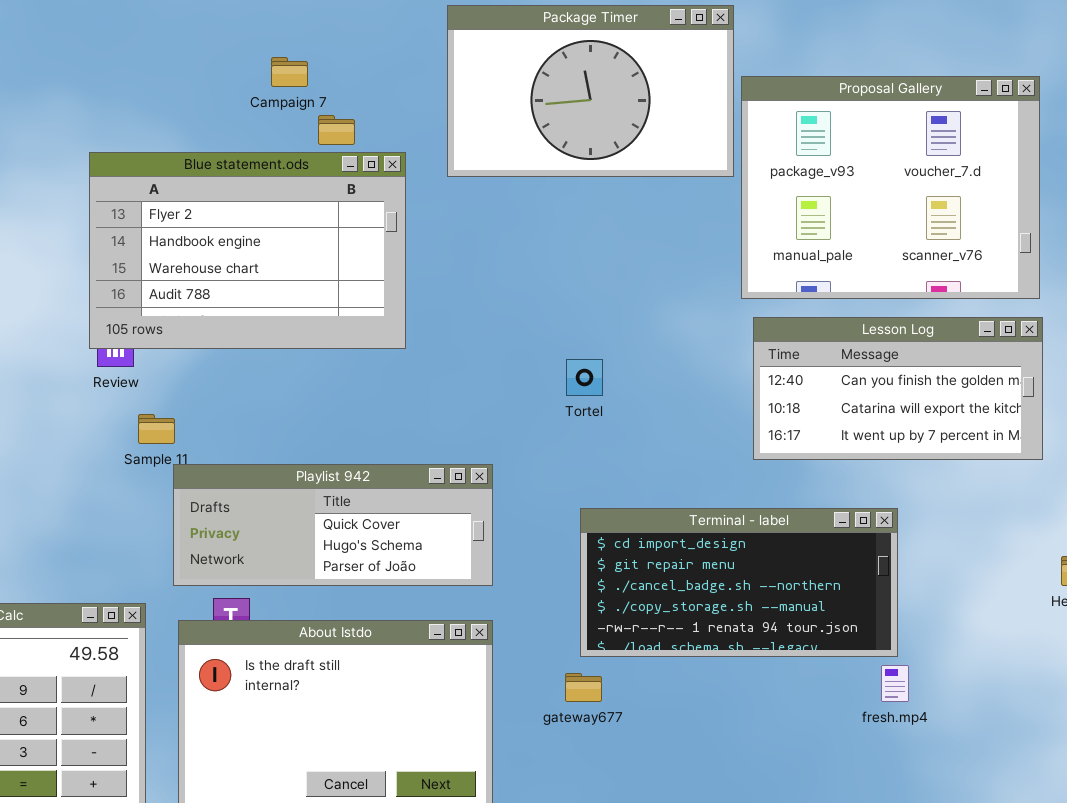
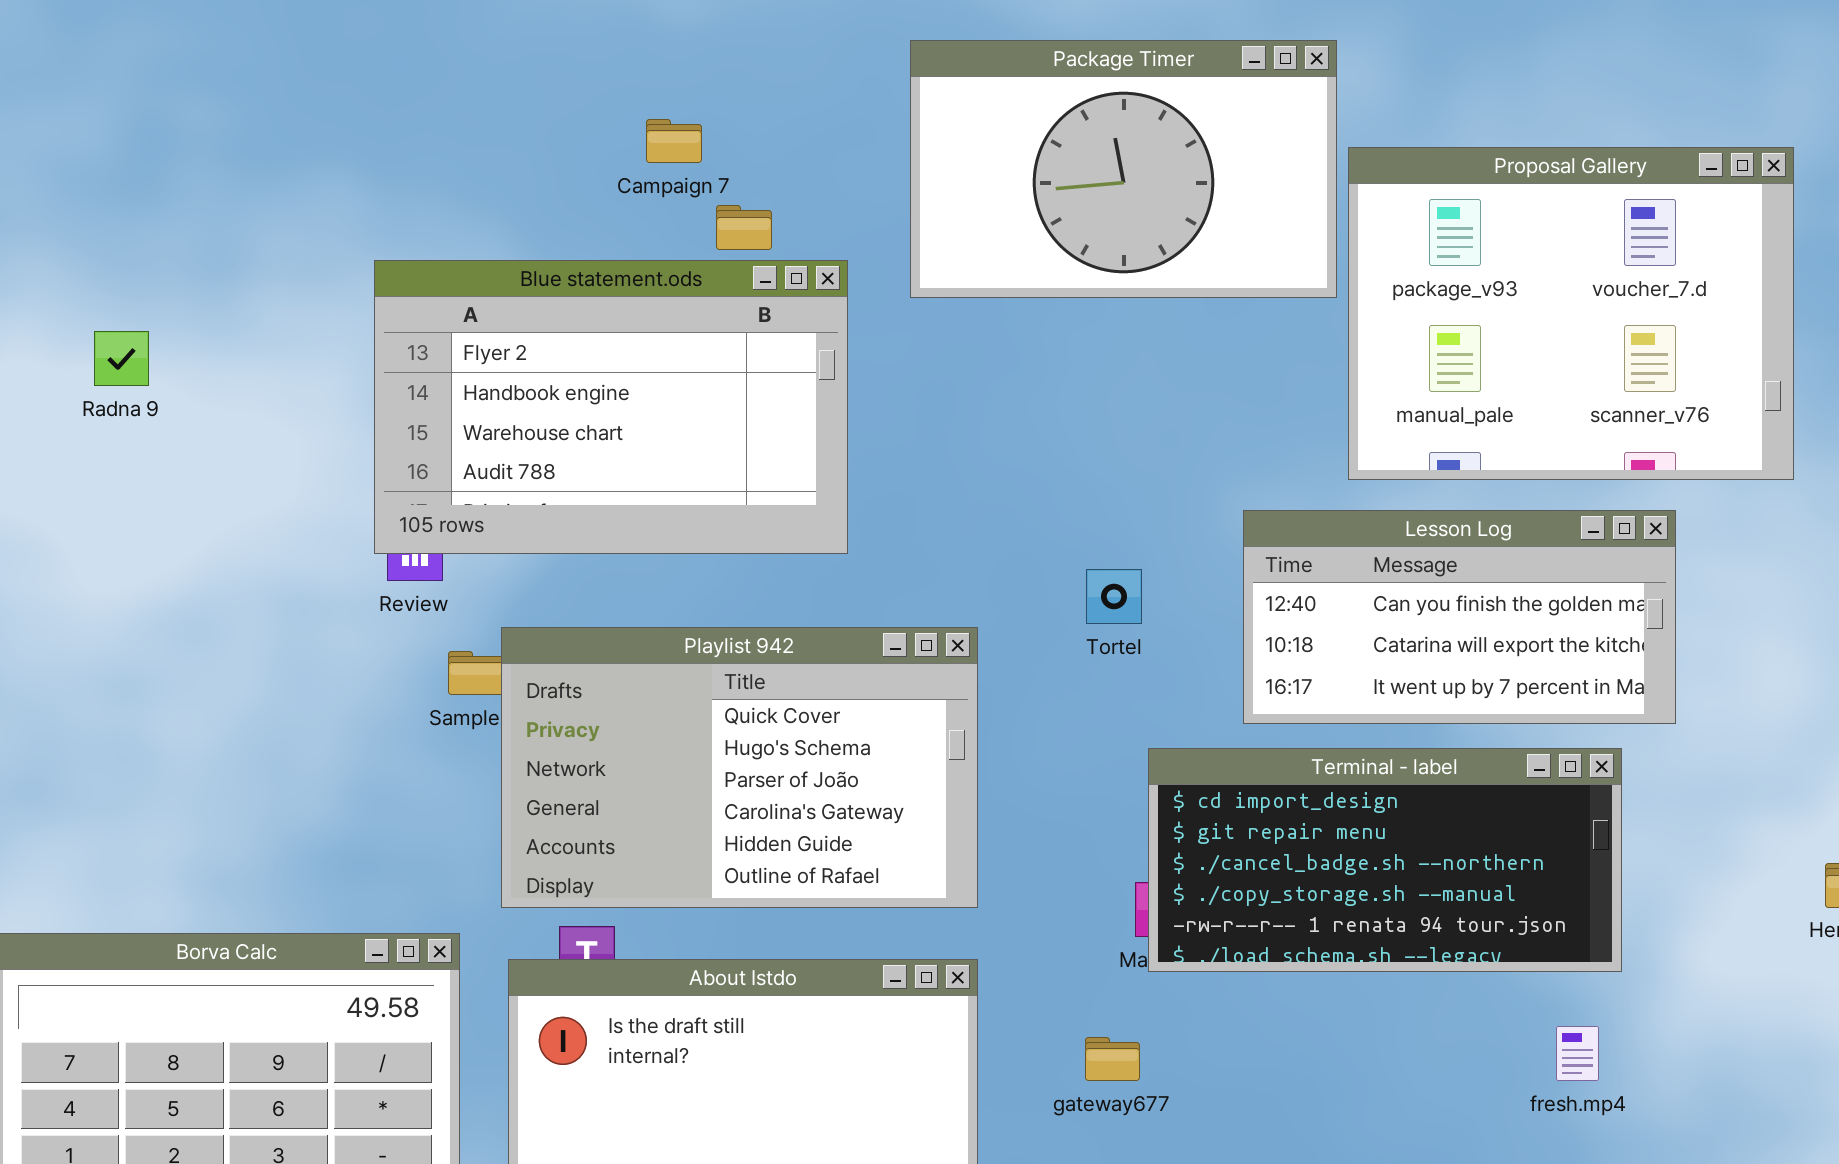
Lesson Log: [753,317,1043,460] -> [1243,510,1676,724], moved
Playlist 942: [173,464,493,586] -> [501,627,978,908], resized
Terminal - label: [580,508,898,657] -> [1148,748,1622,972], moved

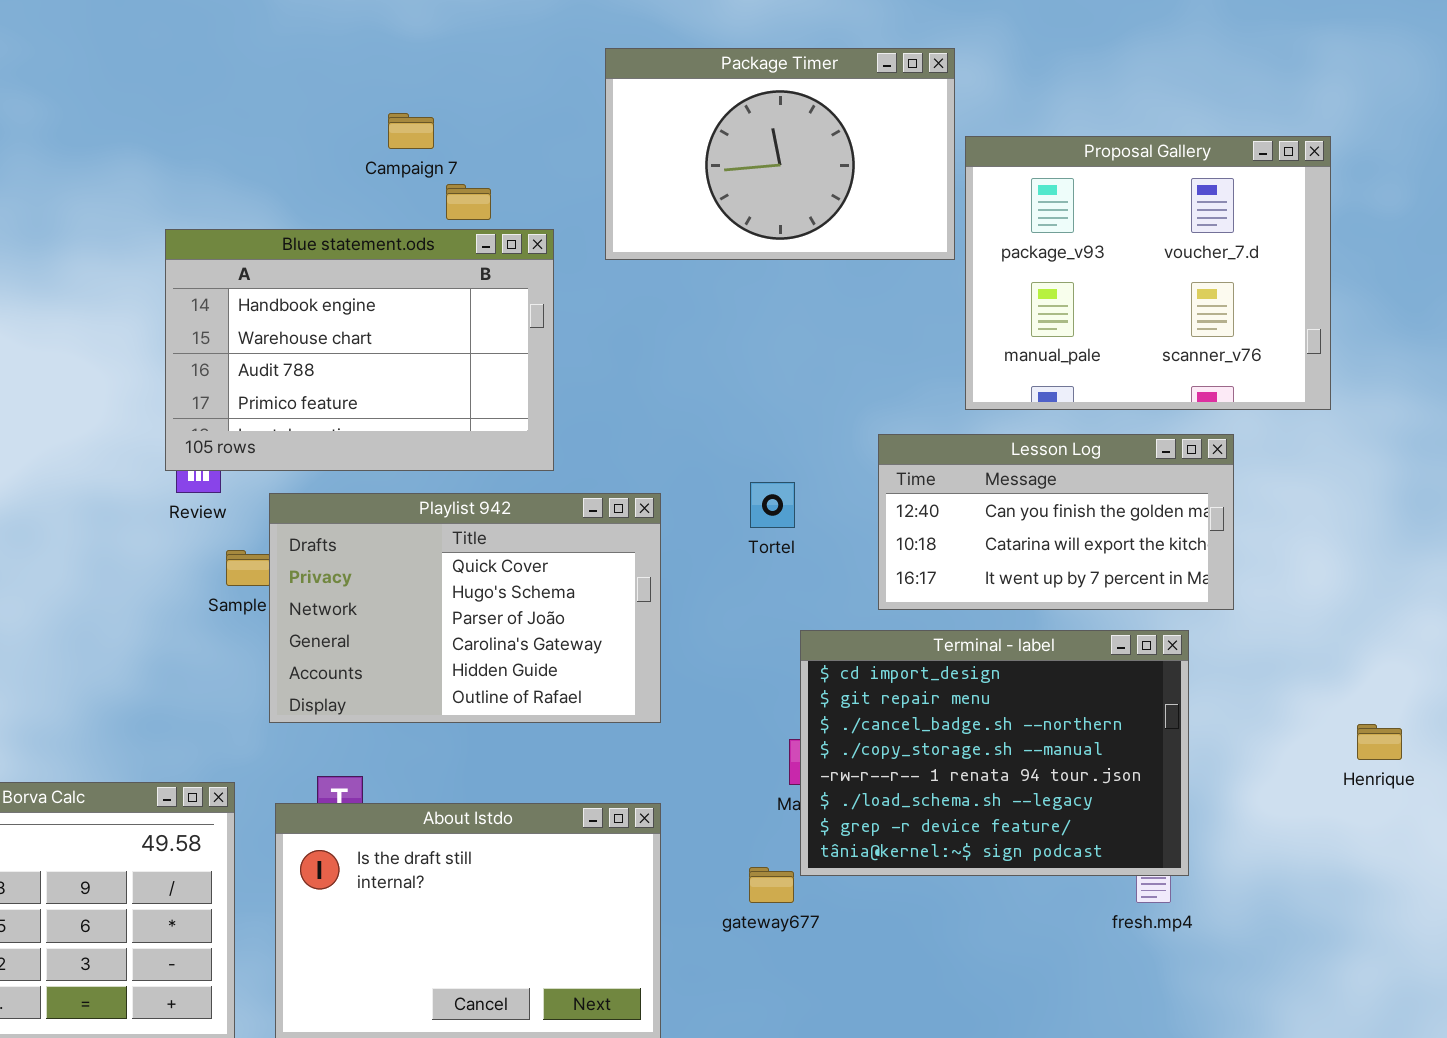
Blue statement.ods: [374,260,848,554] -> [165,229,554,471], scrolled down 1 row
Playlist 942: [501,627,978,908] -> [269,493,661,723], moved
Terminal - label: [1148,748,1622,972] -> [800,630,1189,876], resized

